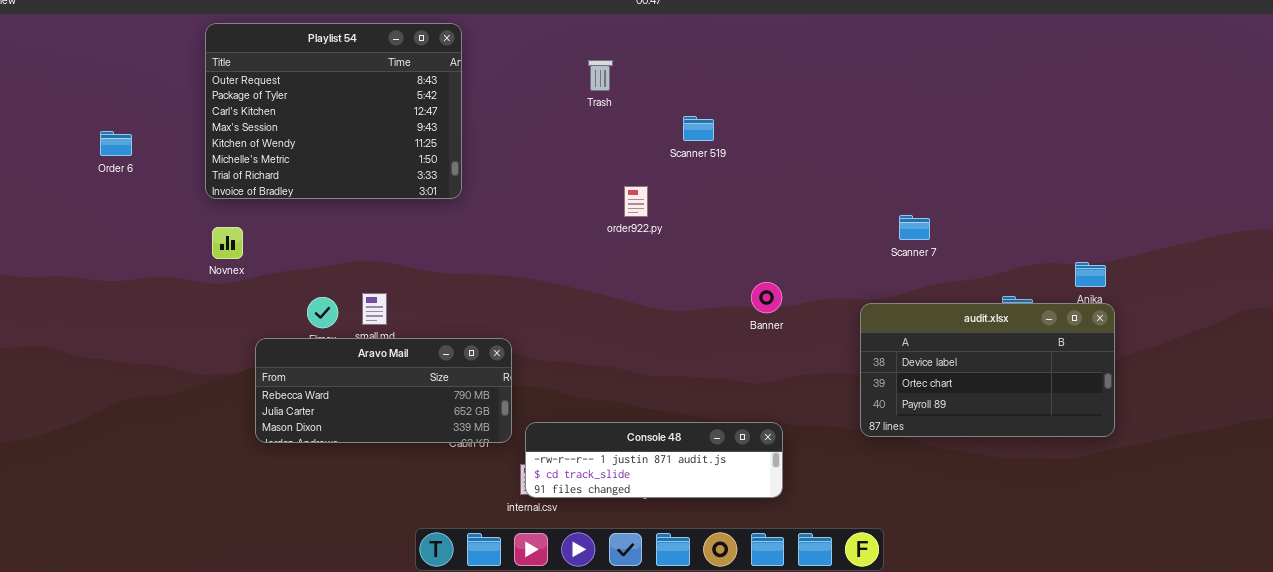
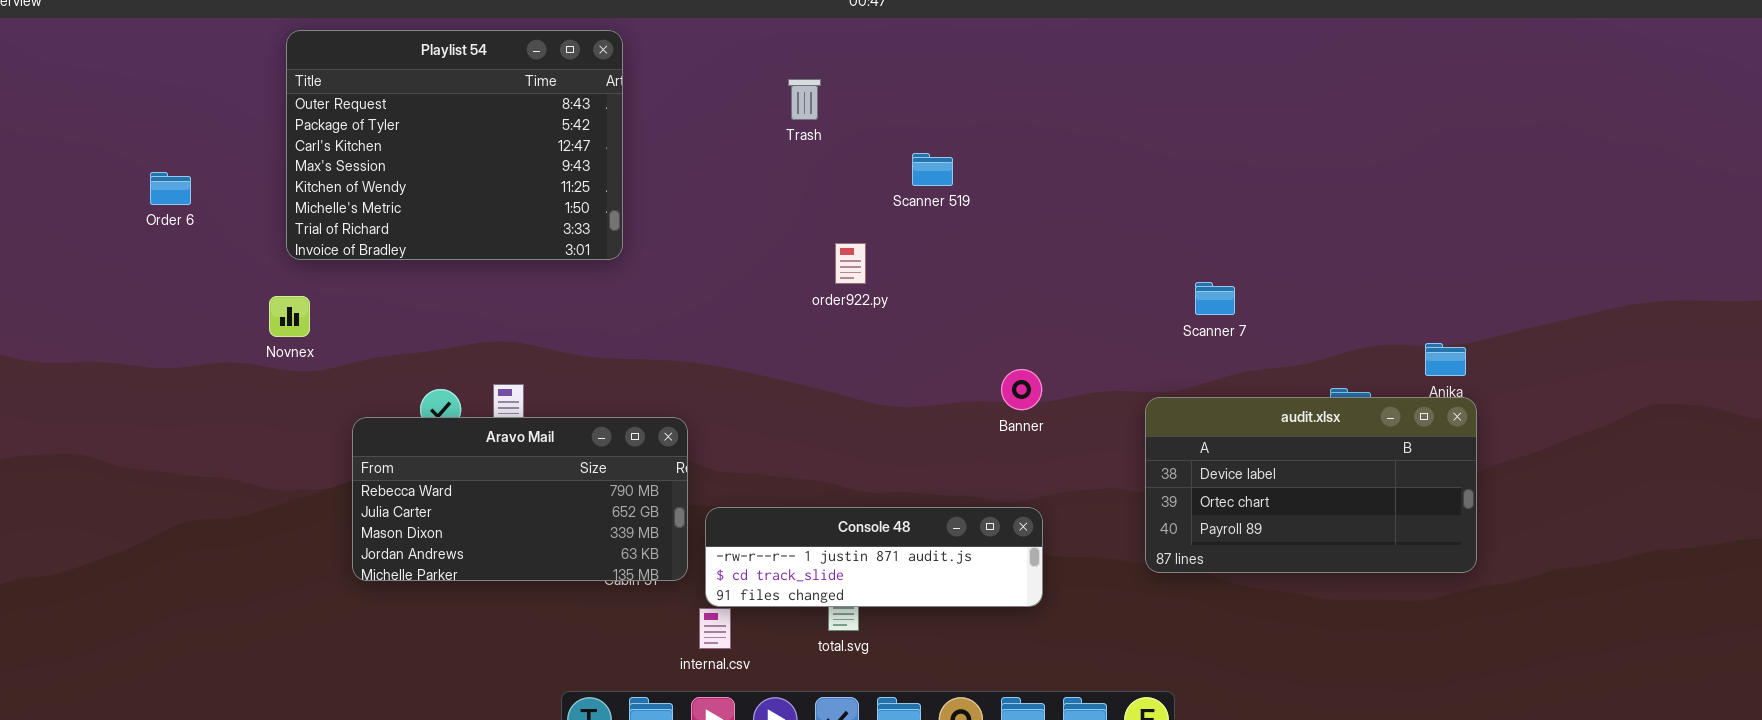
Novnex: [212,227,243,259] -> [269,296,310,337], moved
Aravo Mail: [255,338,512,443] -> [352,417,688,581], resized
Console 48: [525,422,783,498] -> [705,507,1043,607], moved

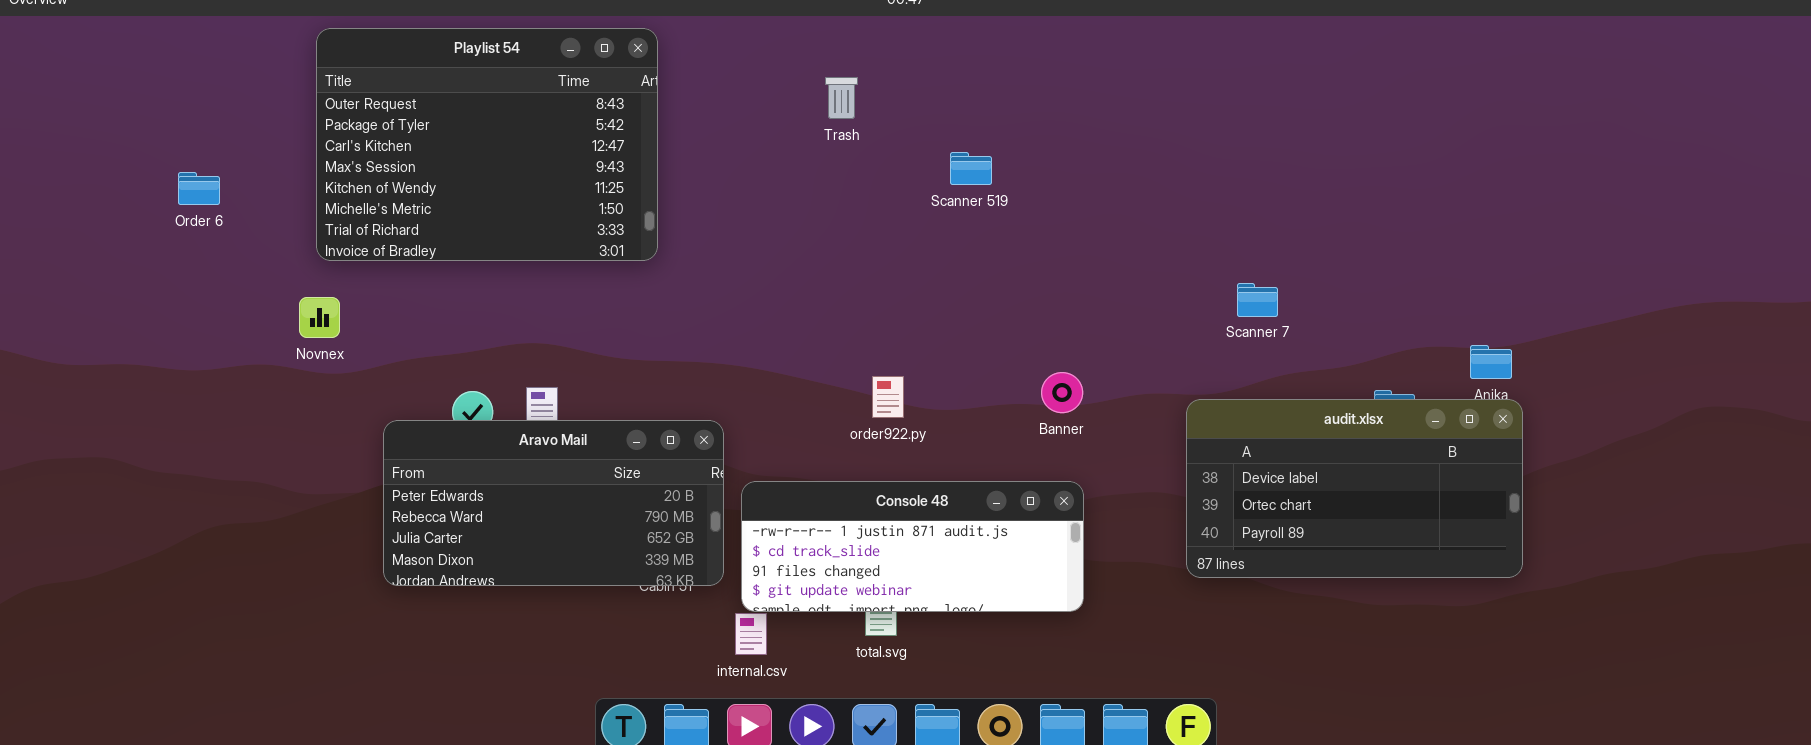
order922.py: [835,243,866,284] -> [872,376,904,418], moved
Aravo Mail: [352,417,688,581] -> [383,420,724,586], scrolled up 1 row
Console 48: [705,507,1043,607] -> [741,481,1084,612], resized

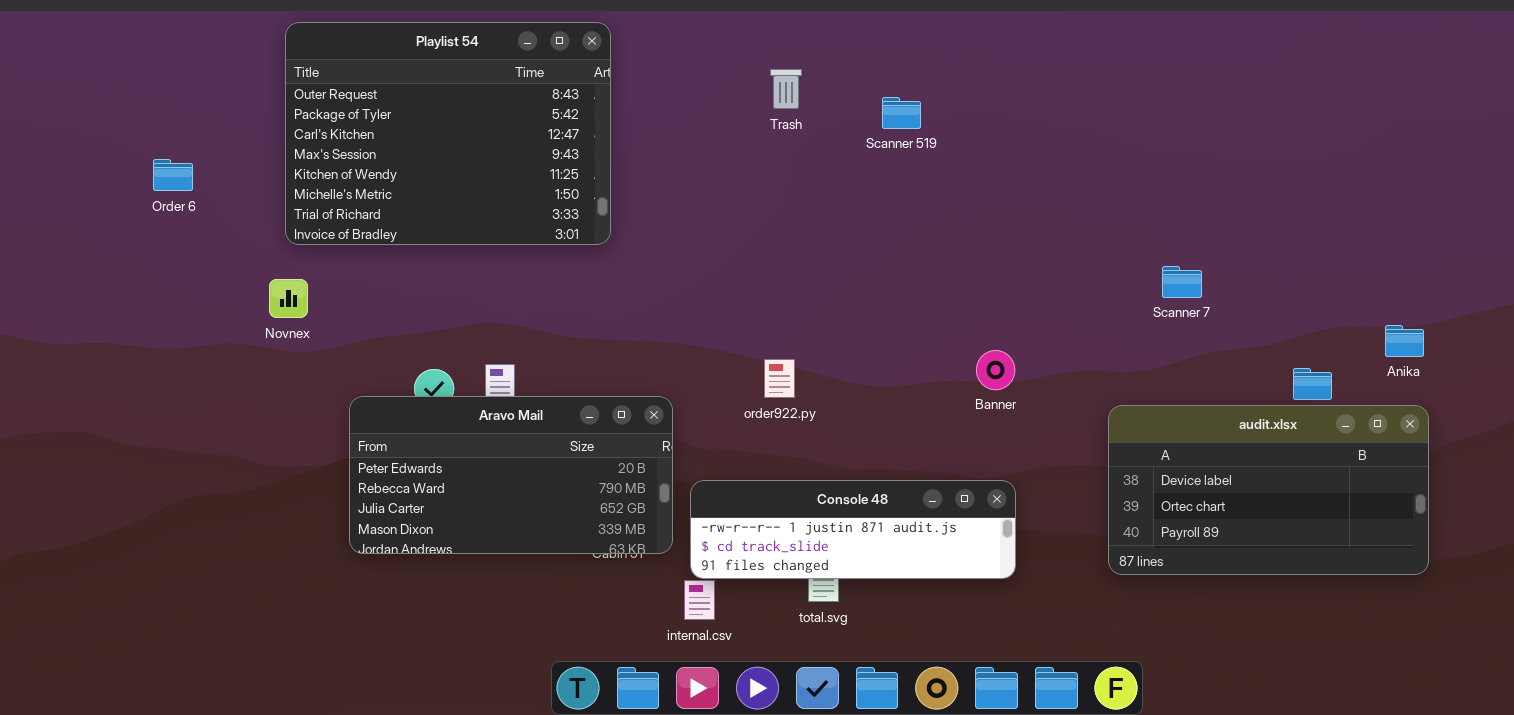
Scanner 519: [950,152,992,185] -> [882,97,921,129], moved
order922.py: [872,376,904,418] -> [764,359,795,398], moved
audit.xlsx: [1186,399,1523,578] -> [1108,405,1429,575], moved
Console 48: [741,481,1084,612] -> [690,480,1016,579], resized

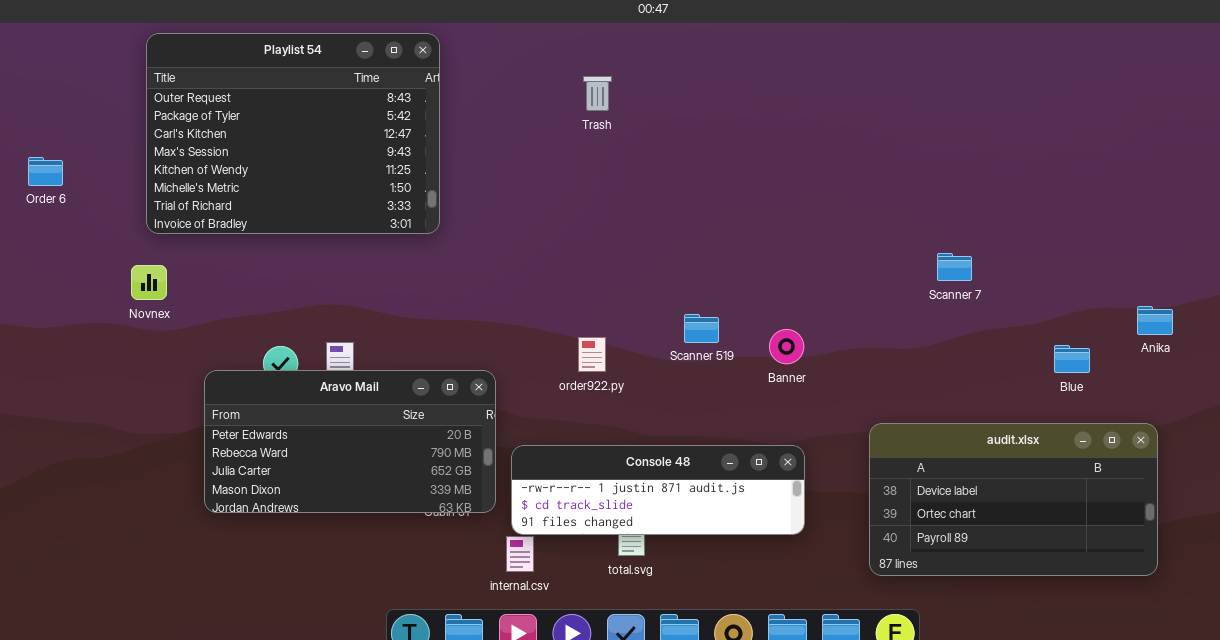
Scanner 519: [882,97,921,129] -> [684,314,719,343], moved
audit.xlsx: [1108,405,1429,575] -> [869,423,1158,576], moved

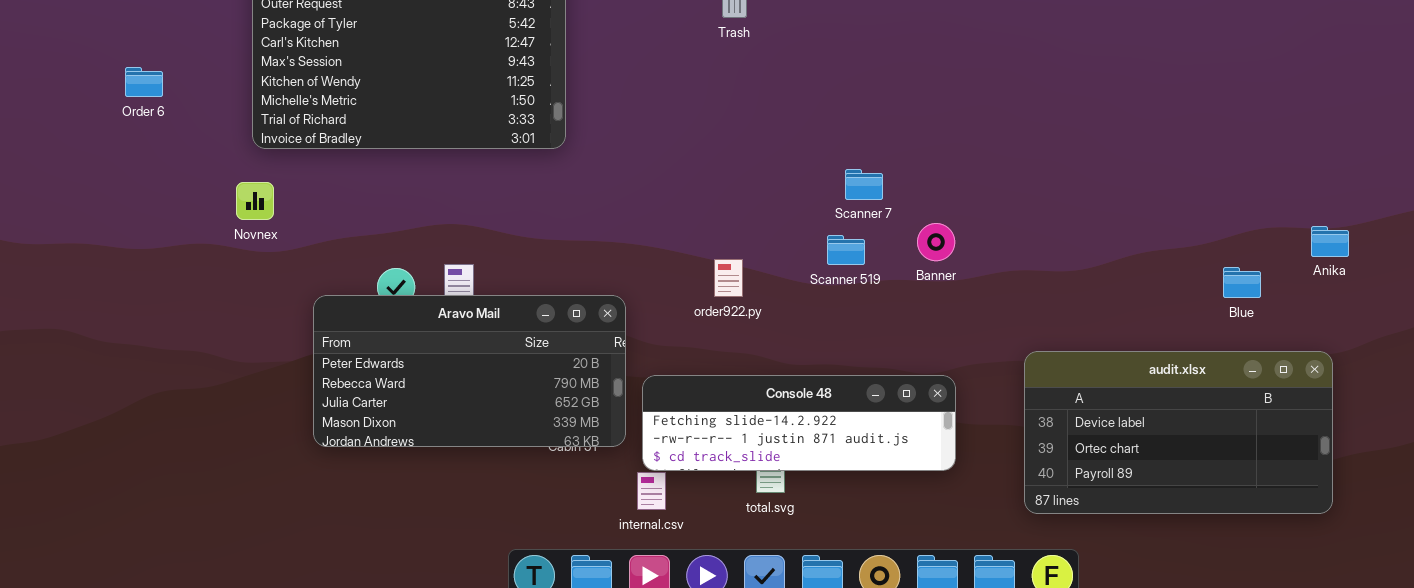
Scanner 7: [937,253,972,281] -> [845,169,883,200], moved
Banner: [769,329,804,364] -> [917,223,955,261], moved
Console 48: [511,445,805,535] -> [642,375,956,471], scrolled up 1 row

